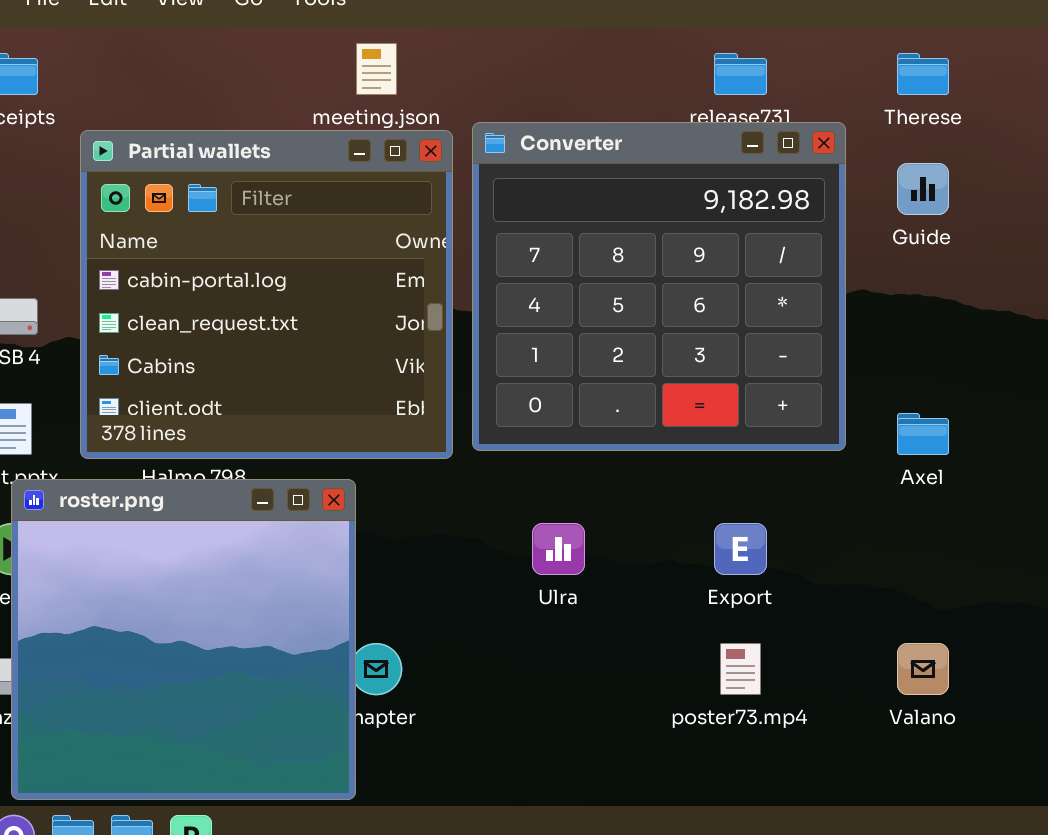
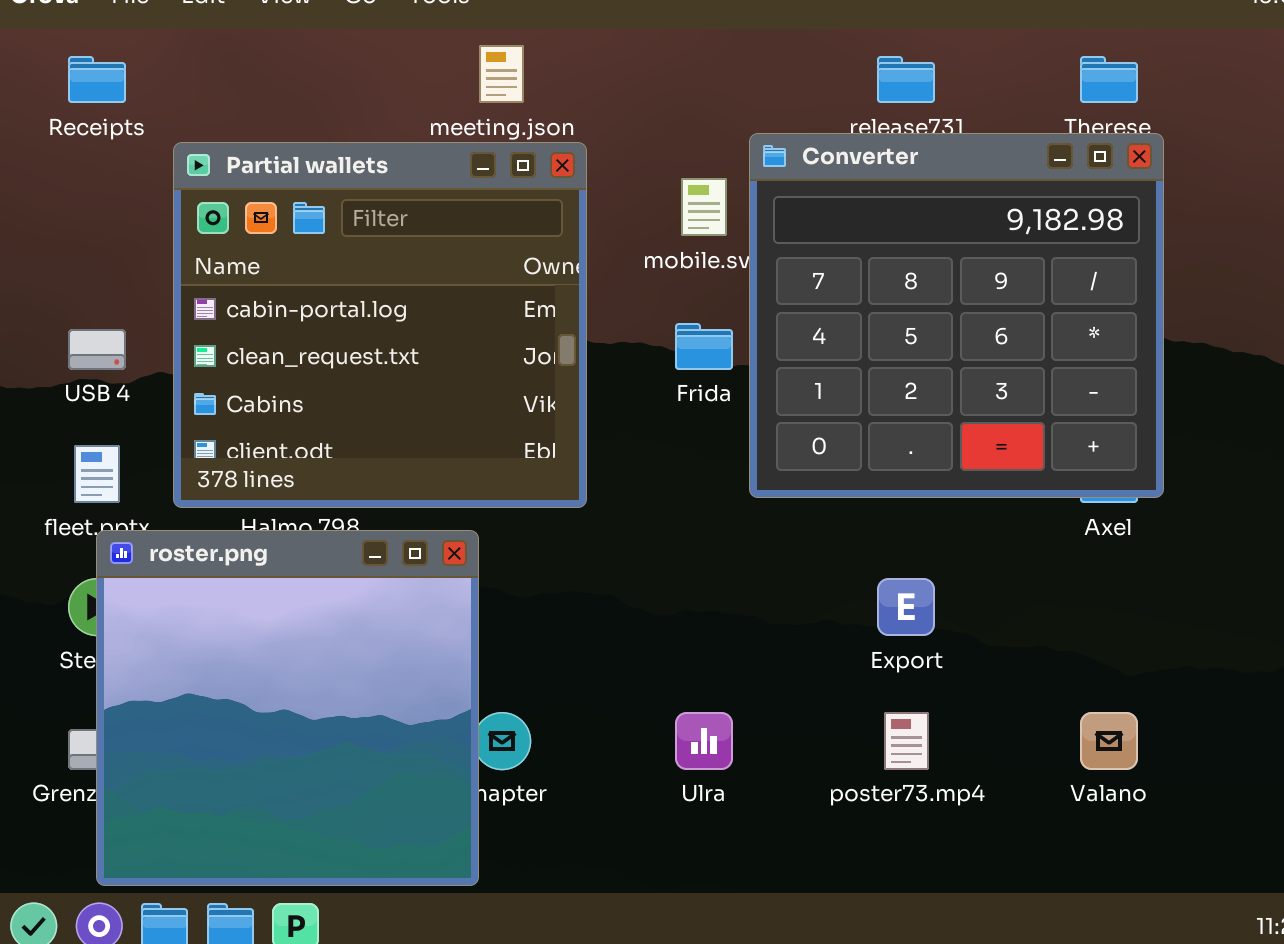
Converter: [472,122,846,451] -> [749,133,1164,498], moved
Ulra: [532,523,585,575] -> [675,712,733,770], moved

